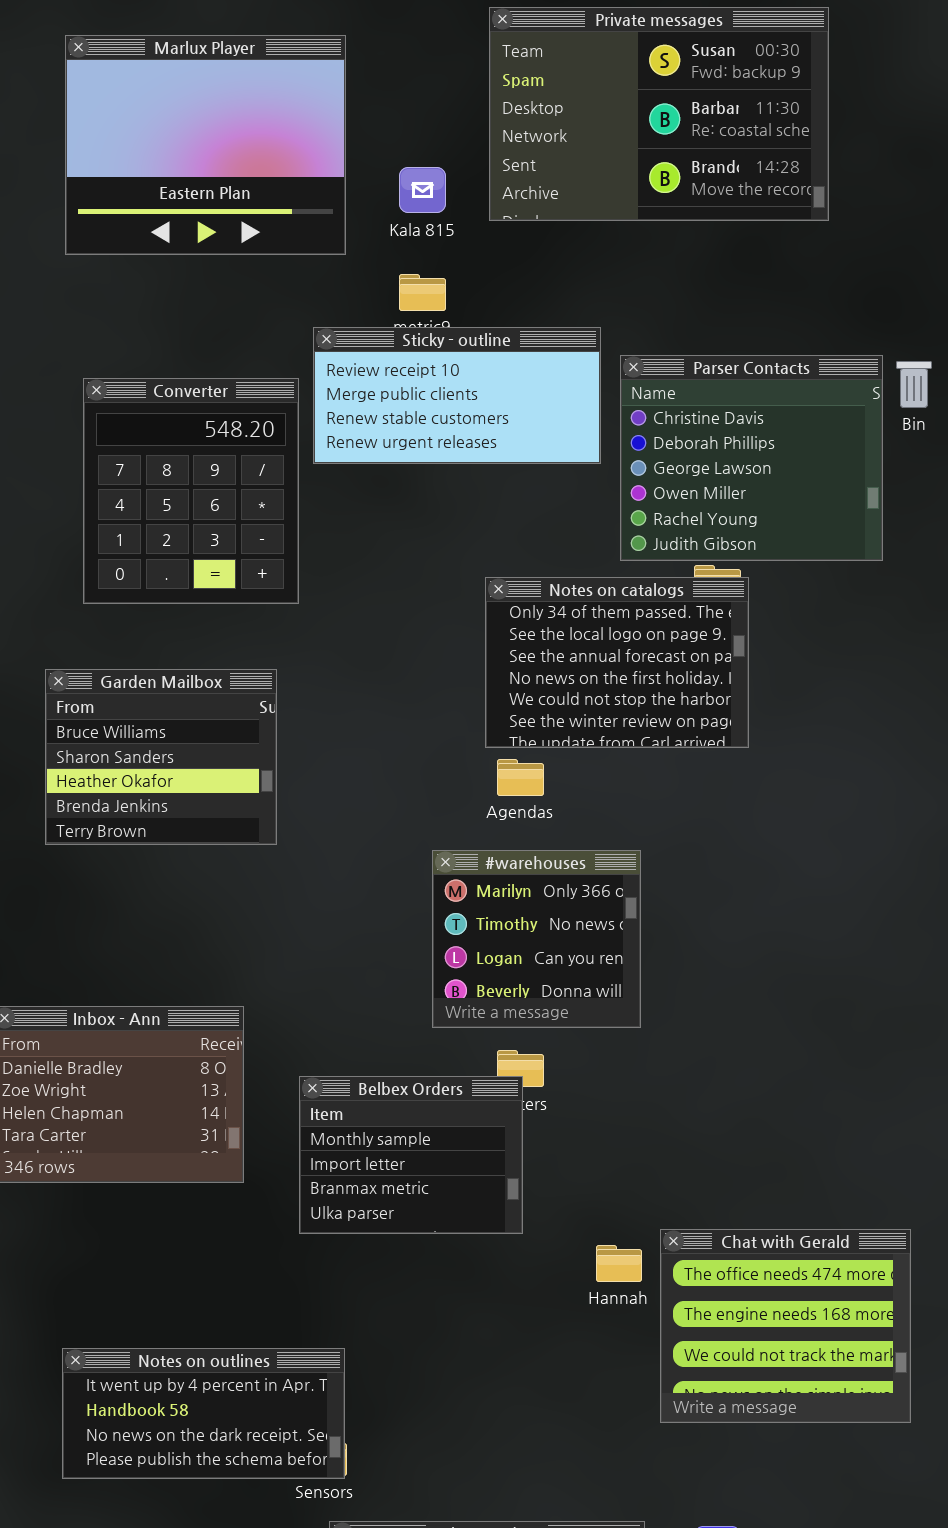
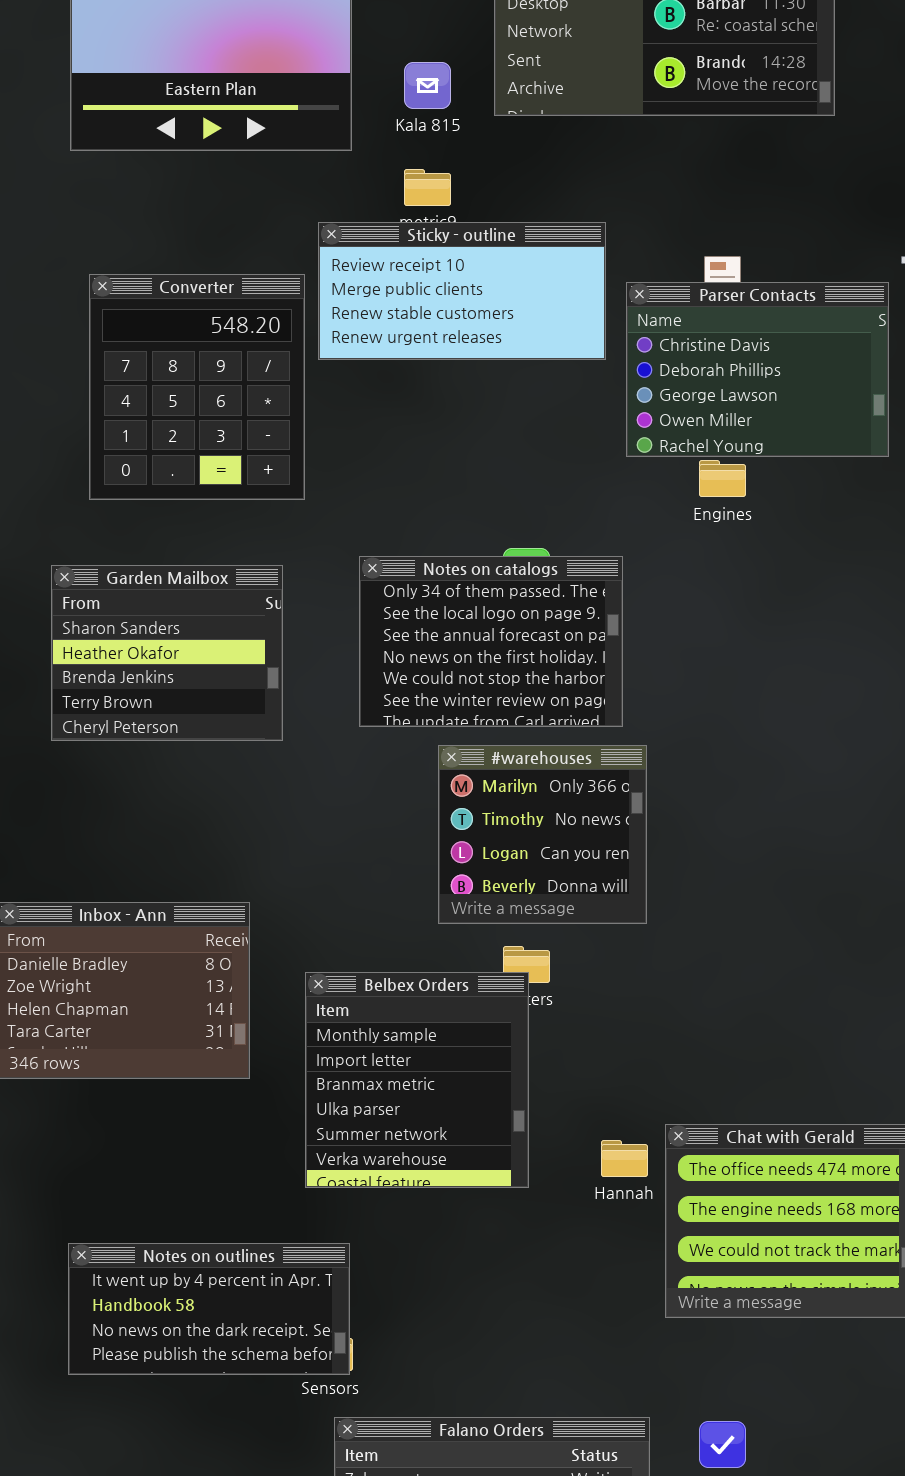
Parser Contacts: [620,355,883,561] -> [626,282,889,457], resized
Notes on catalogs: [485,577,749,748] -> [359,556,623,727], moved
Garden Mailbox: [45,669,277,845] -> [51,565,283,741], scrolled down 1 row
Belbex Orders: [299,1076,523,1234] -> [305,972,529,1188], resized

